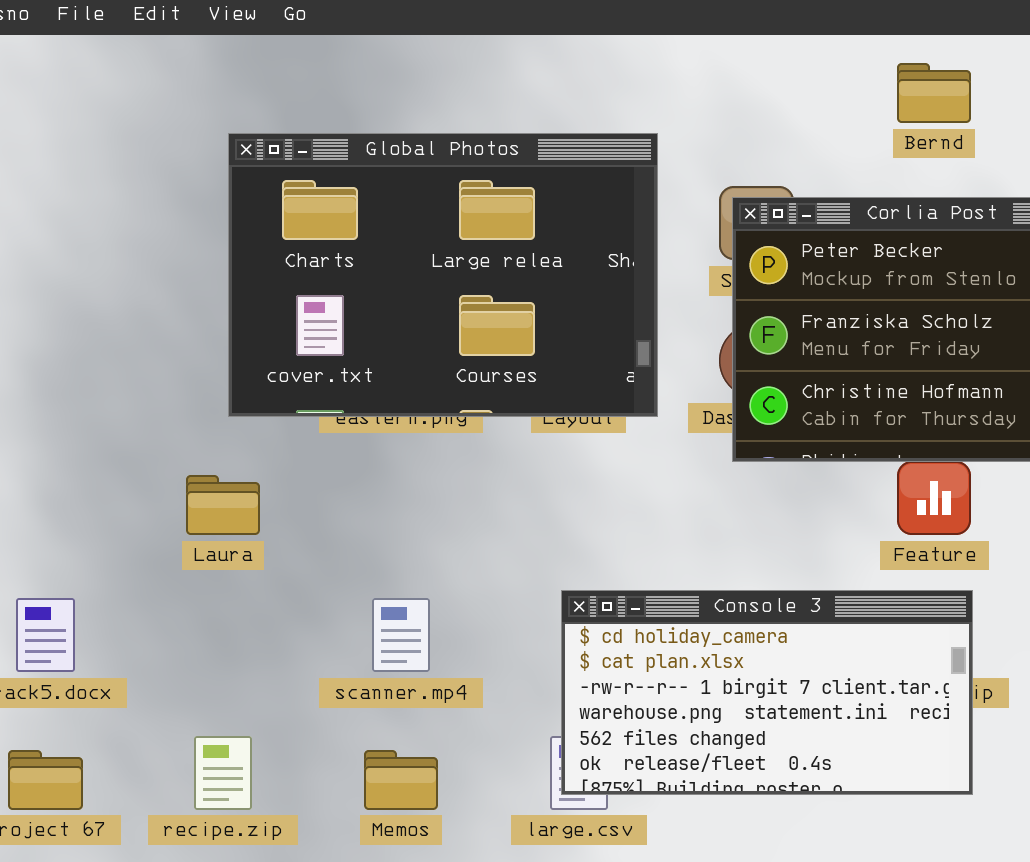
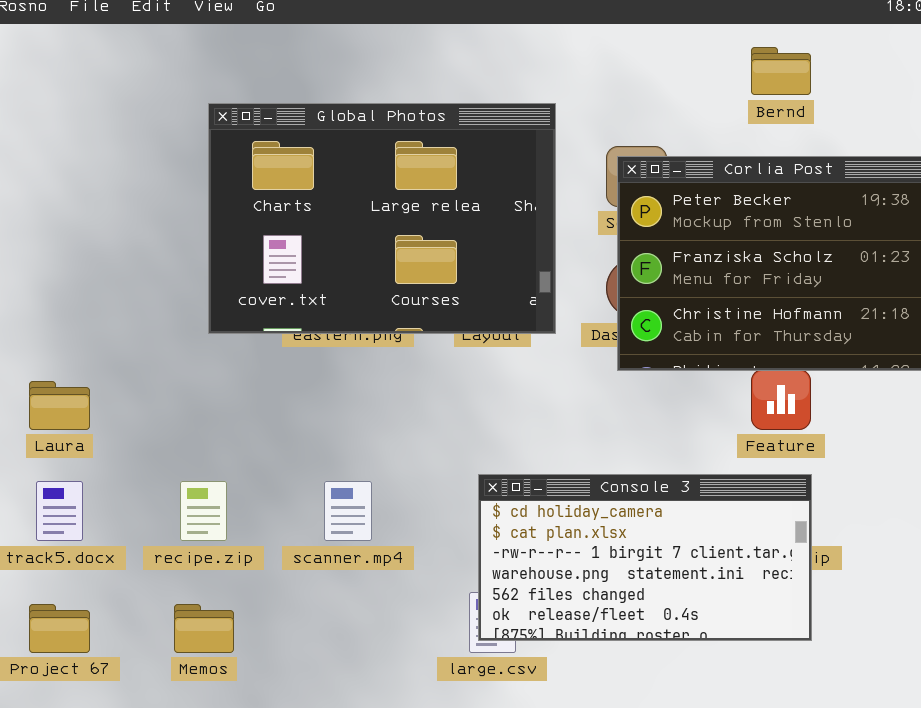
Laura: [186,475,260,535] -> [29,381,90,430], moved
recipe.zip: [194,736,252,810] -> [180,481,227,541], moved
Memos: [364,750,438,810] -> [174,604,234,653], moved

